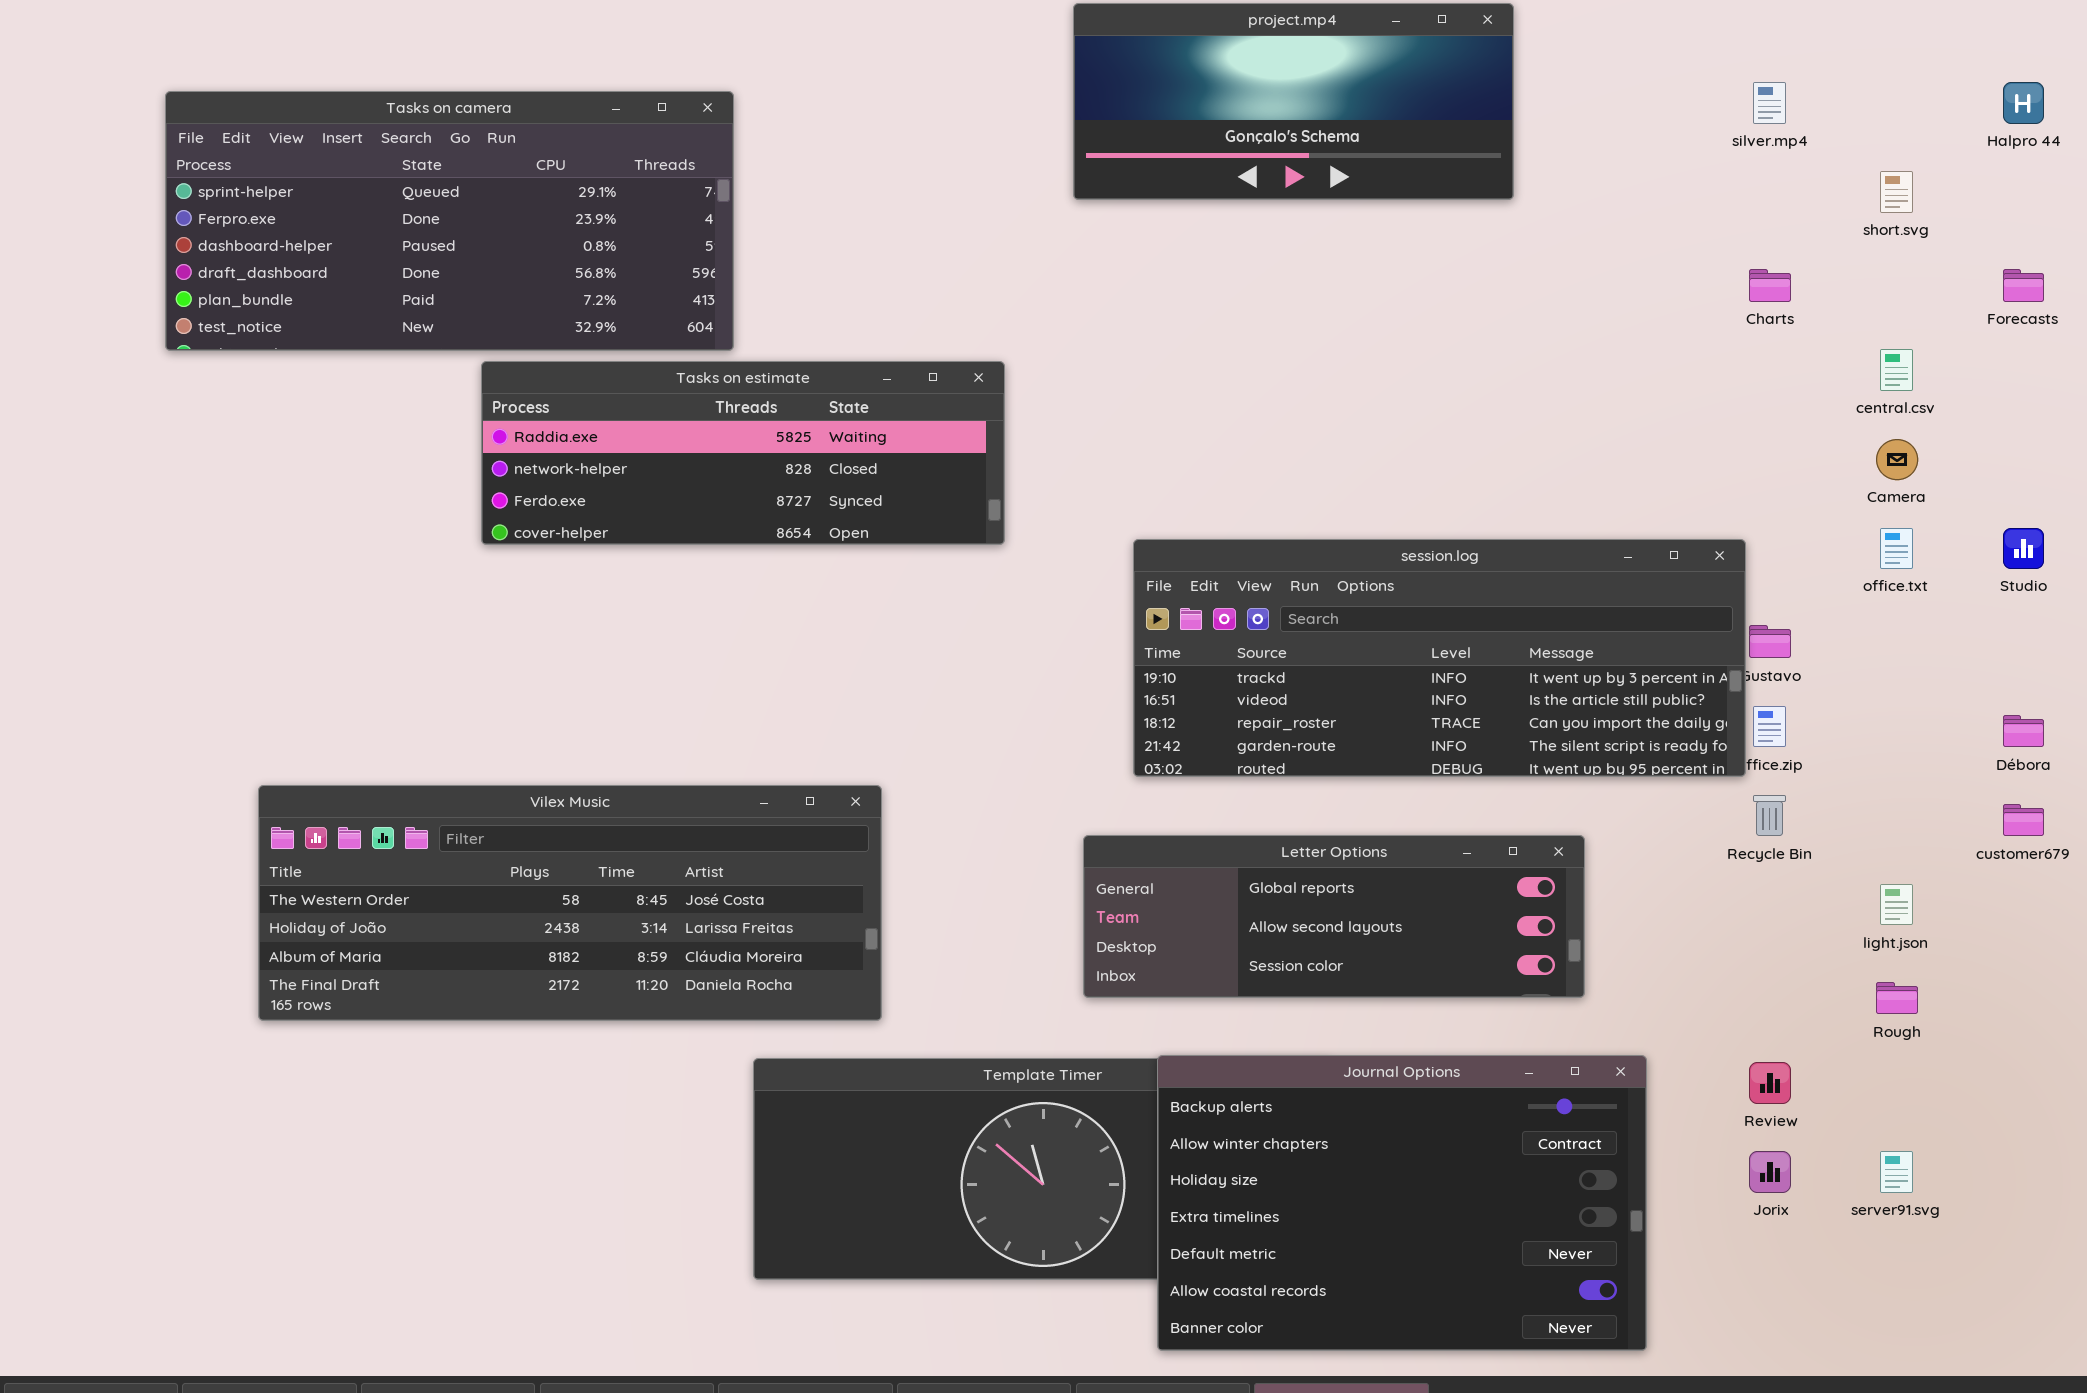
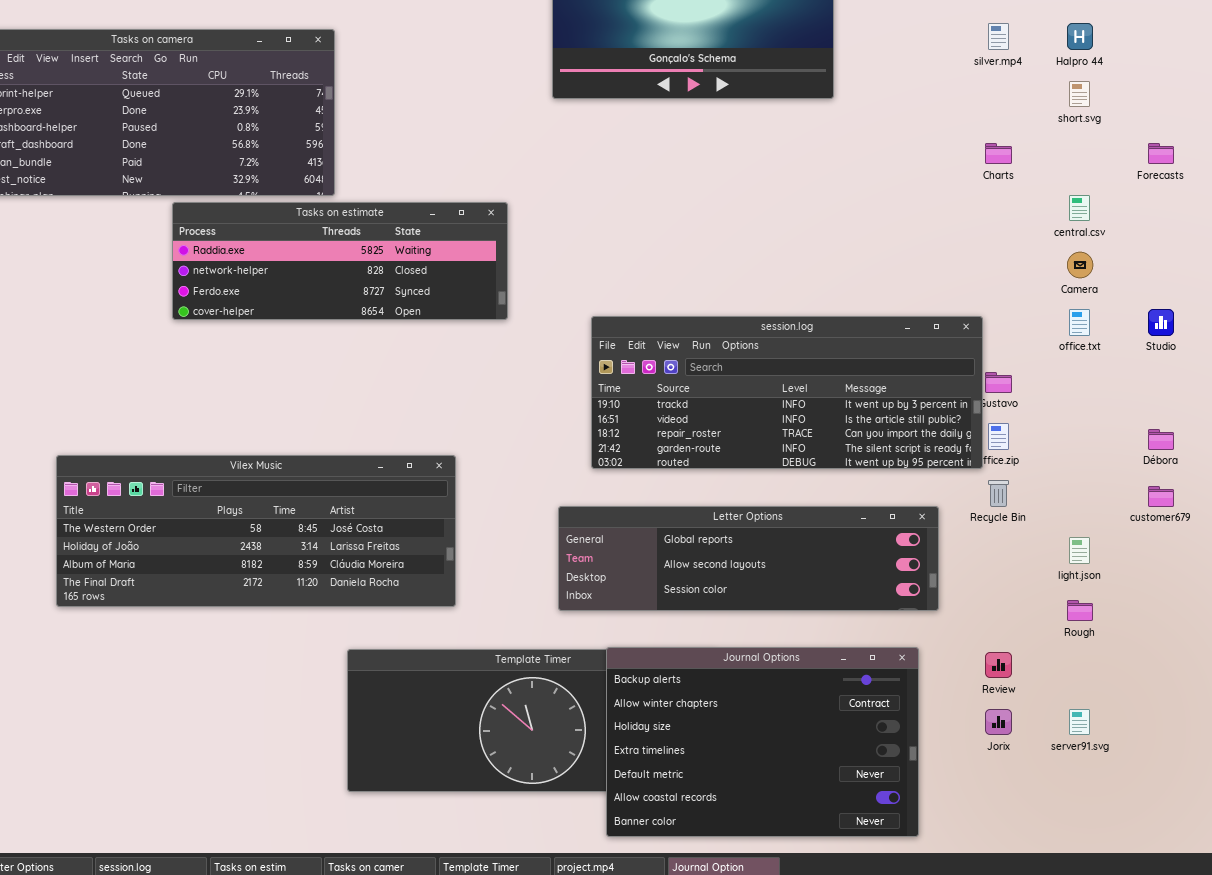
Halpro 44: [2003,82,2044,124] -> [1067,23,1093,50], moved
Vilex Music: [258,785,882,1021] -> [56,455,456,607], moved
Letter Options: [1083,835,1585,998] -> [558,506,939,611], resized

